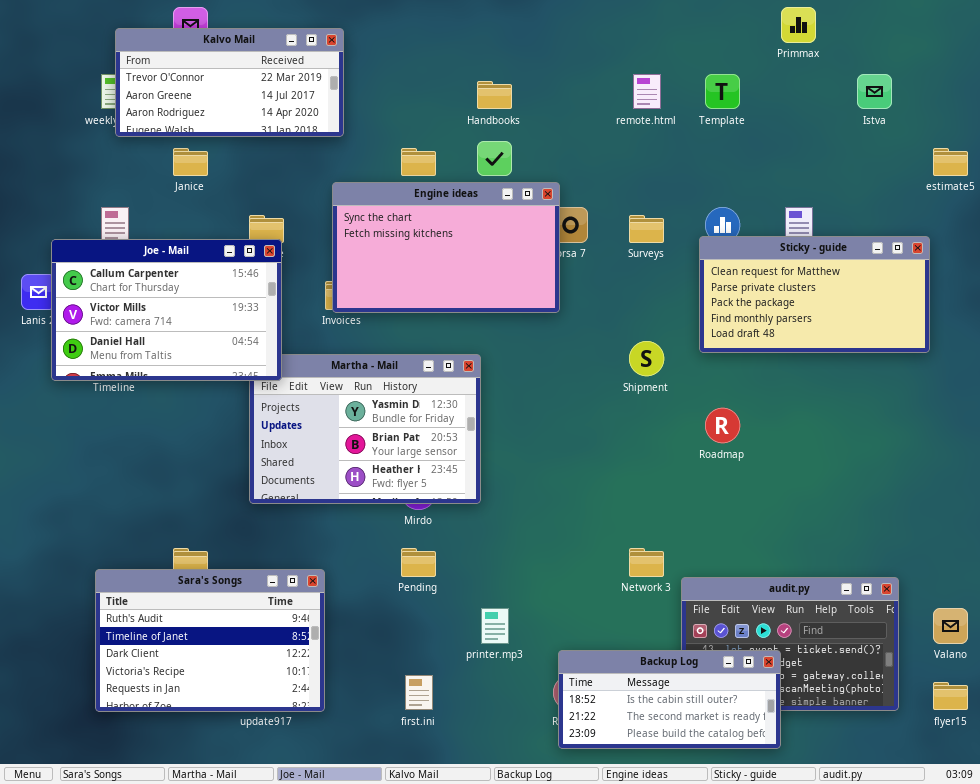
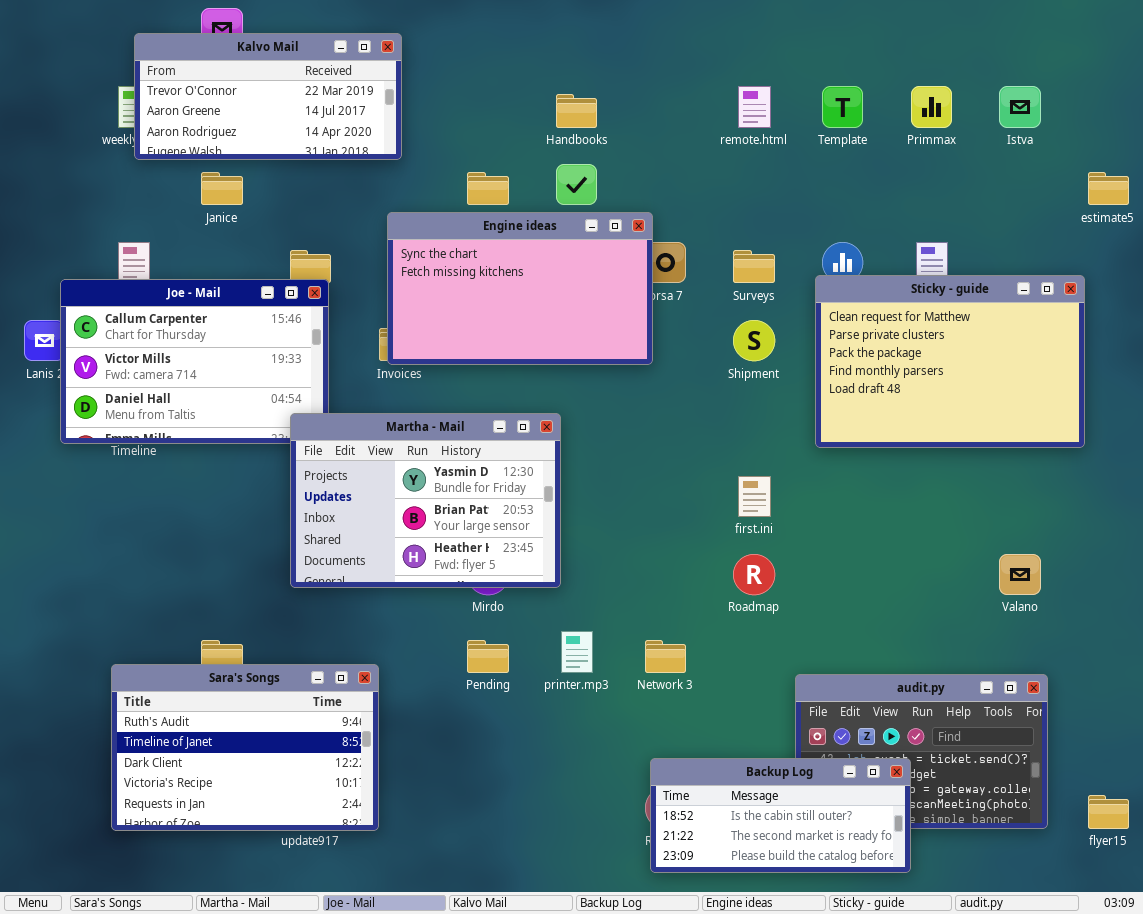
Primmax: [781,7,816,43] -> [911,86,952,128], moved
Sticky - guide: [699,236,930,353] -> [815,275,1085,448], resized
Shipment: [629,341,664,376] -> [733,320,775,361], moved
Martha - Mail: [249,354,481,504] -> [290,413,561,588], raised
Roadmap: [705,408,740,443] -> [733,554,775,595], moved
Network 3: [629,548,664,577] -> [645,640,686,673], moved
printer.mp3: [481,608,509,644] -> [561,631,593,673], moved
Valano: [933,608,968,644] -> [999,554,1041,595], moved
first.ini: [405,675,433,710] -> [738,476,771,517], moved

